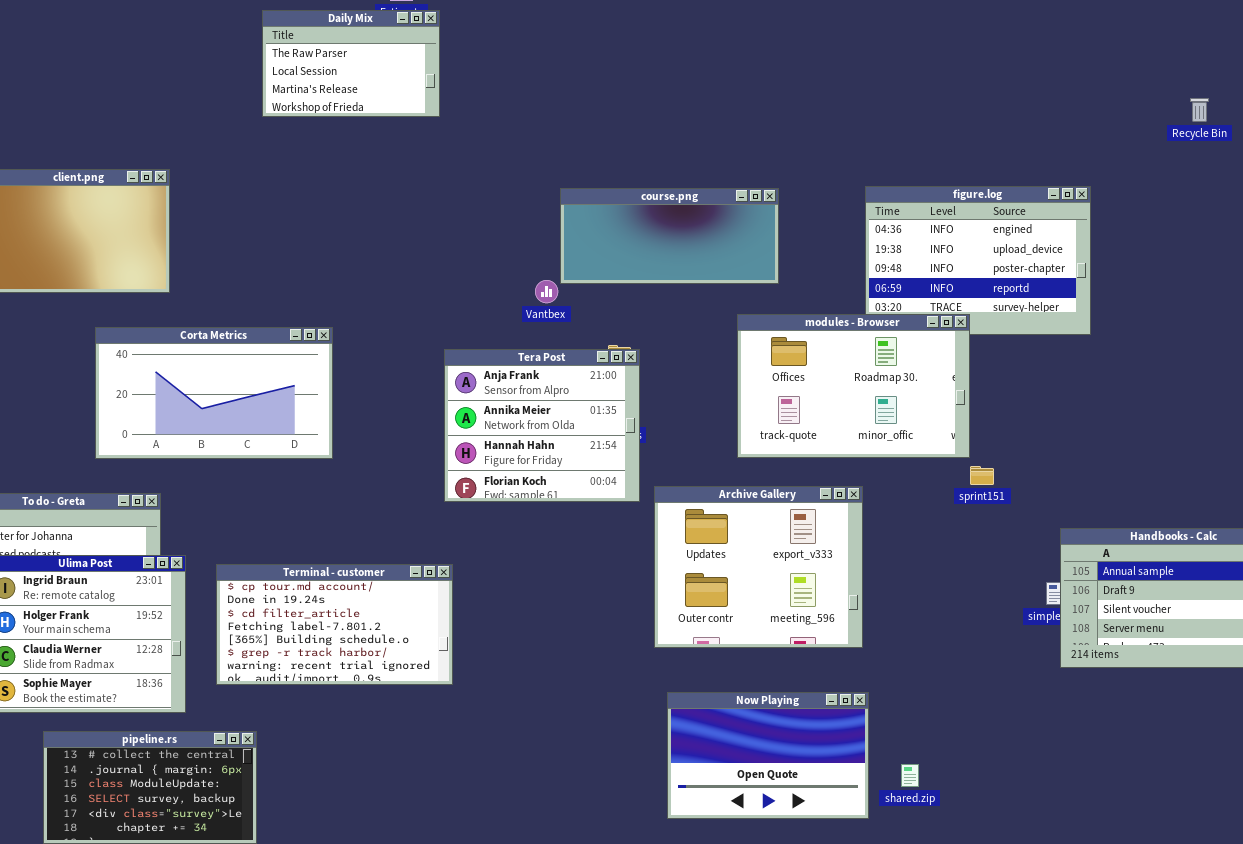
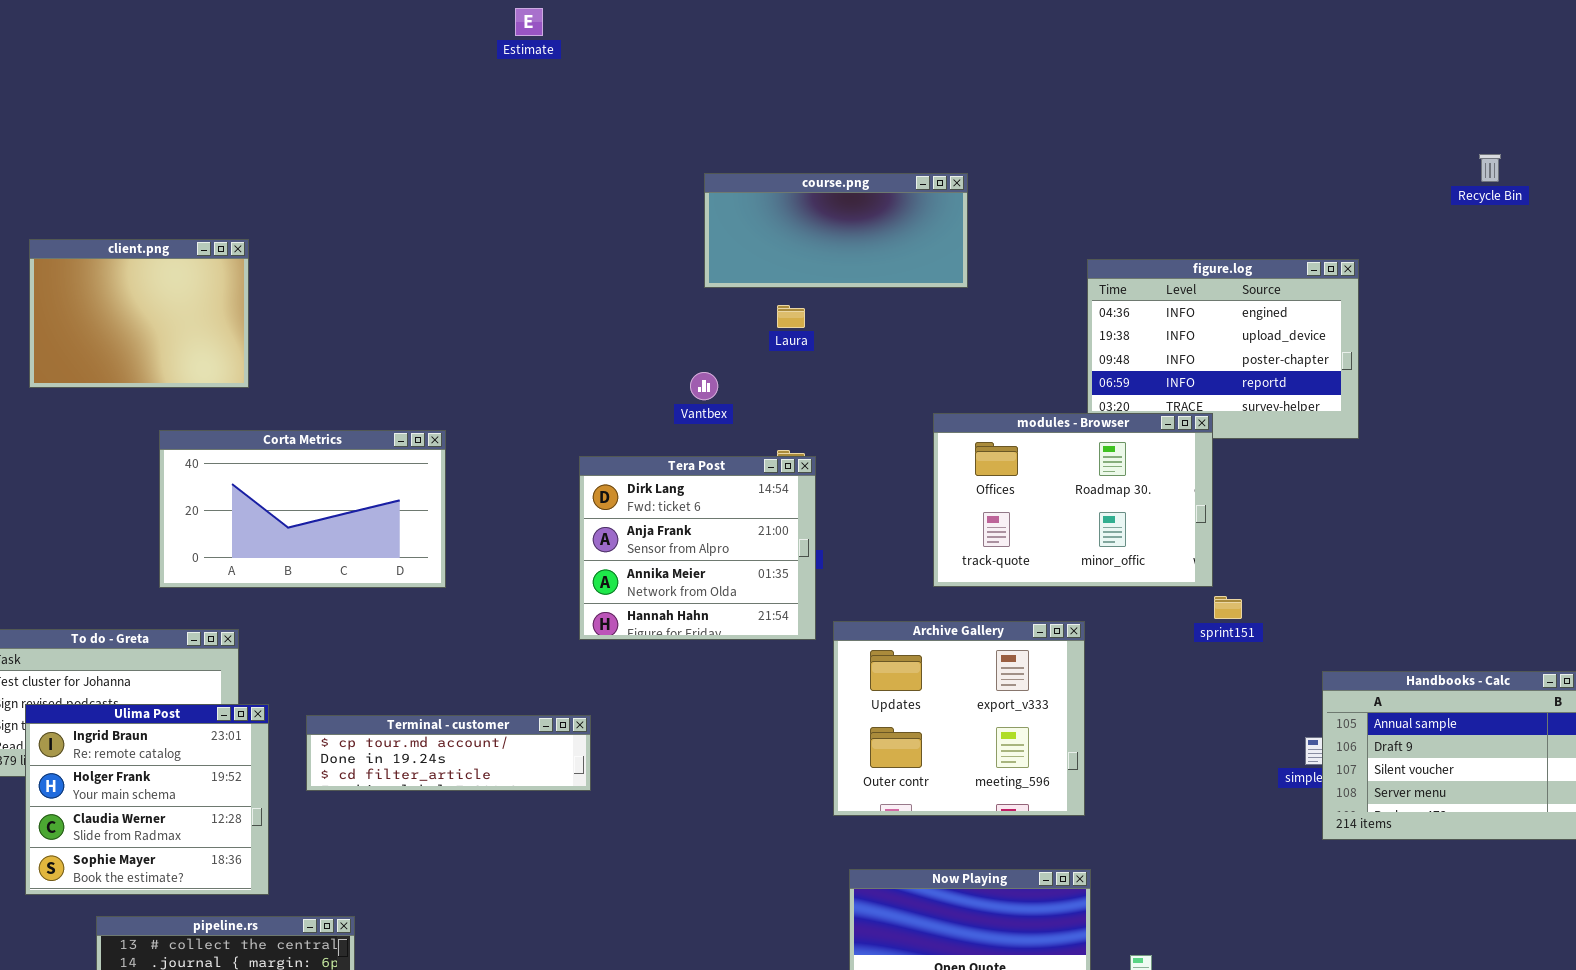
Daily Mix: [262,10,440,117] -> none, closed
course.png: [560,188,779,284] -> [704,173,968,288], moved
Tera Post: [444,349,640,502] -> [579,456,816,640], scrolled up 1 row
Terminal - customer: [216,564,453,685] -> [306,715,591,791], resized

